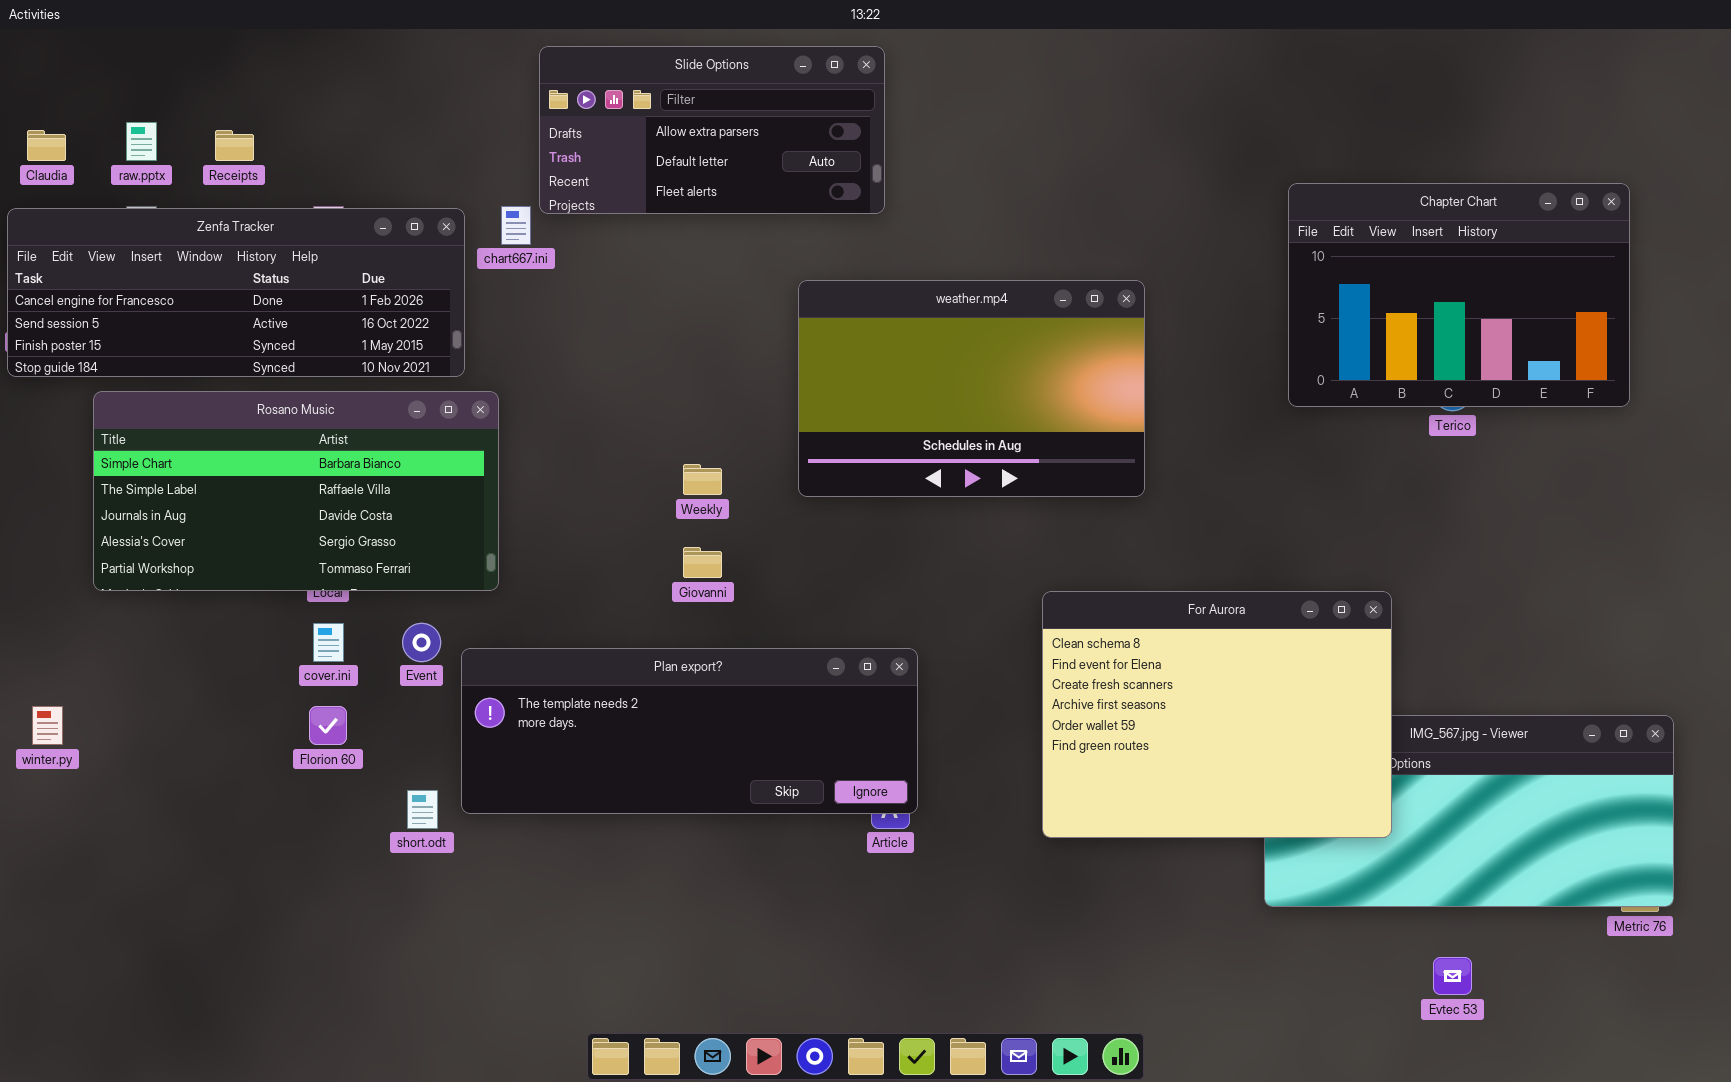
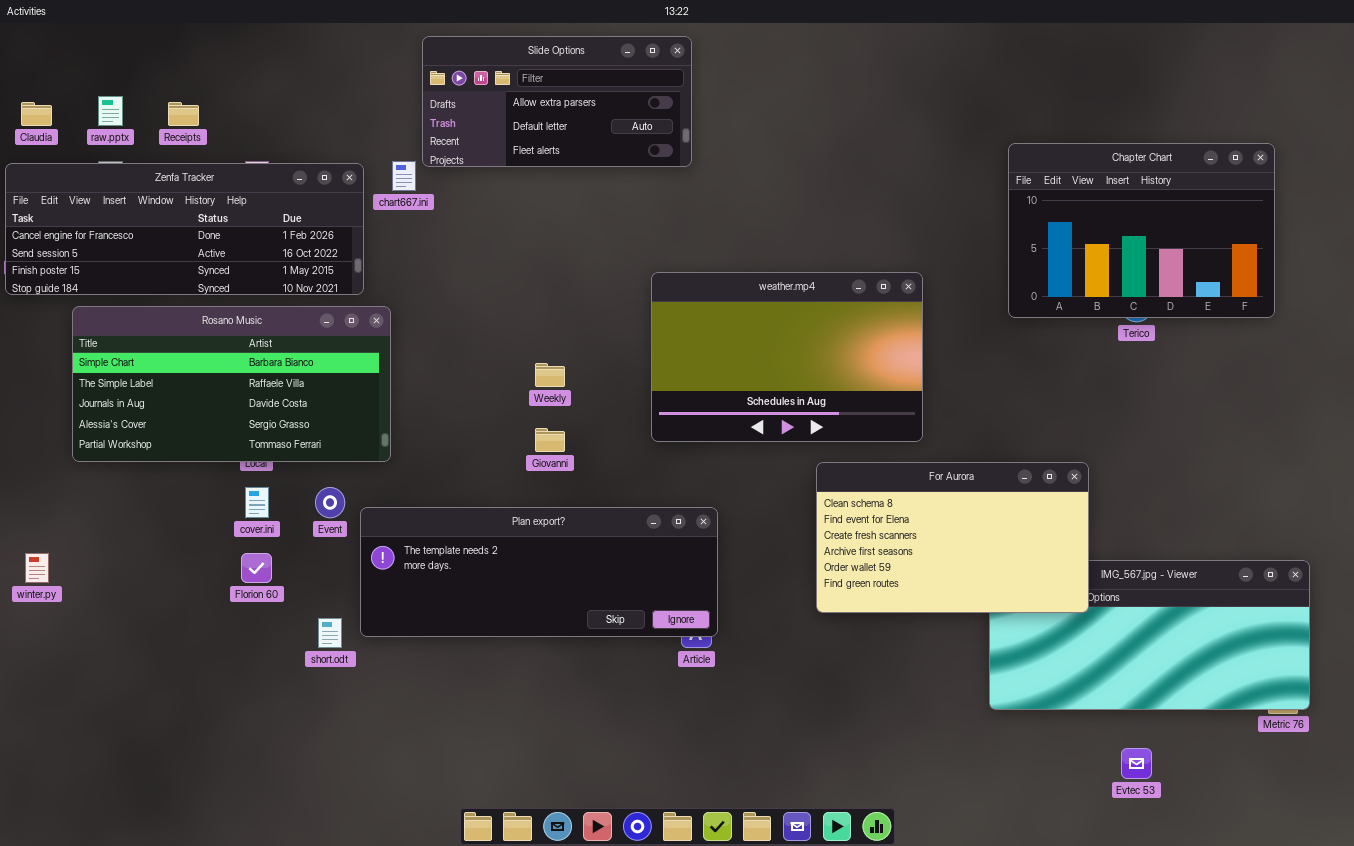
weather.mp4: [798,280,1145,497] -> [651,272,923,442], moved
For Aurora: [1042,591,1392,838] -> [816,462,1089,613], resized

